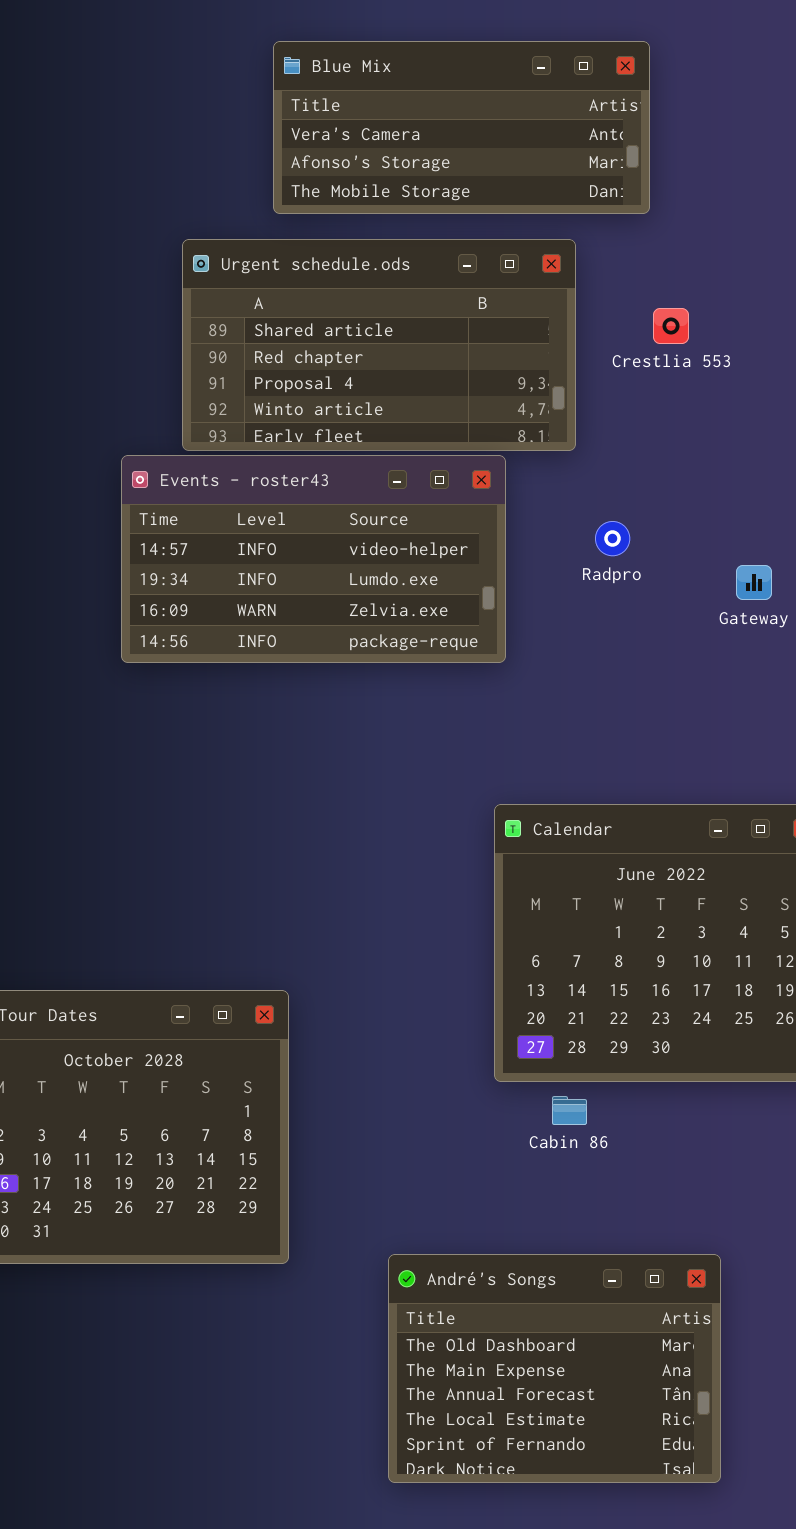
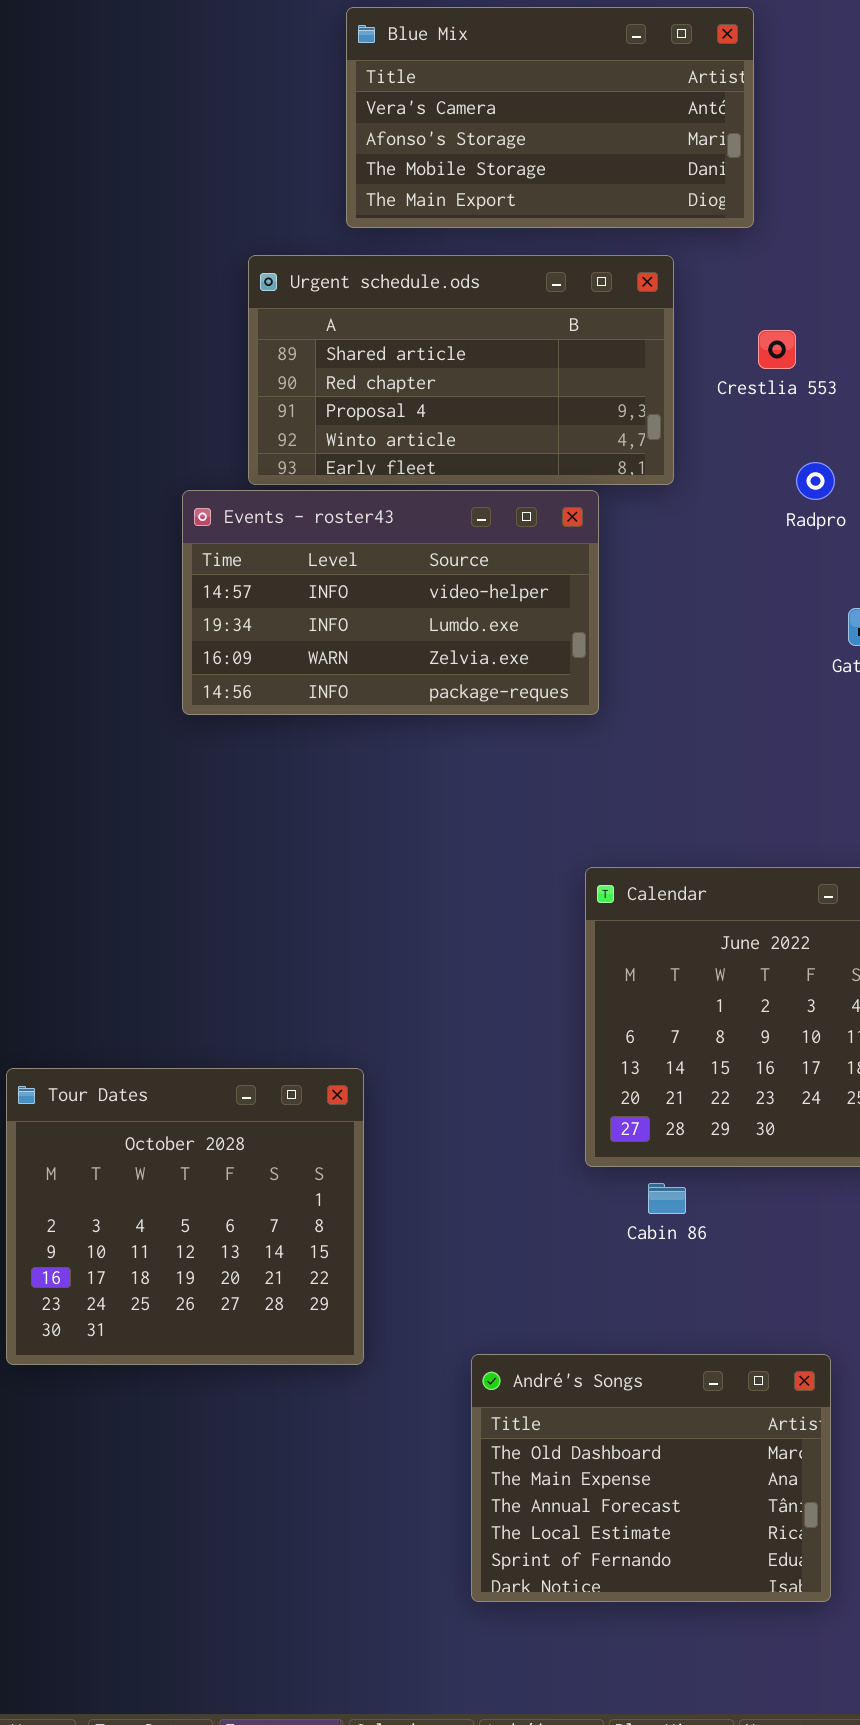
Blue Mix: [273,41,650,214] -> [346,7,754,228], resized
Radpro: [595,521,630,556] -> [796,462,835,500], moved

